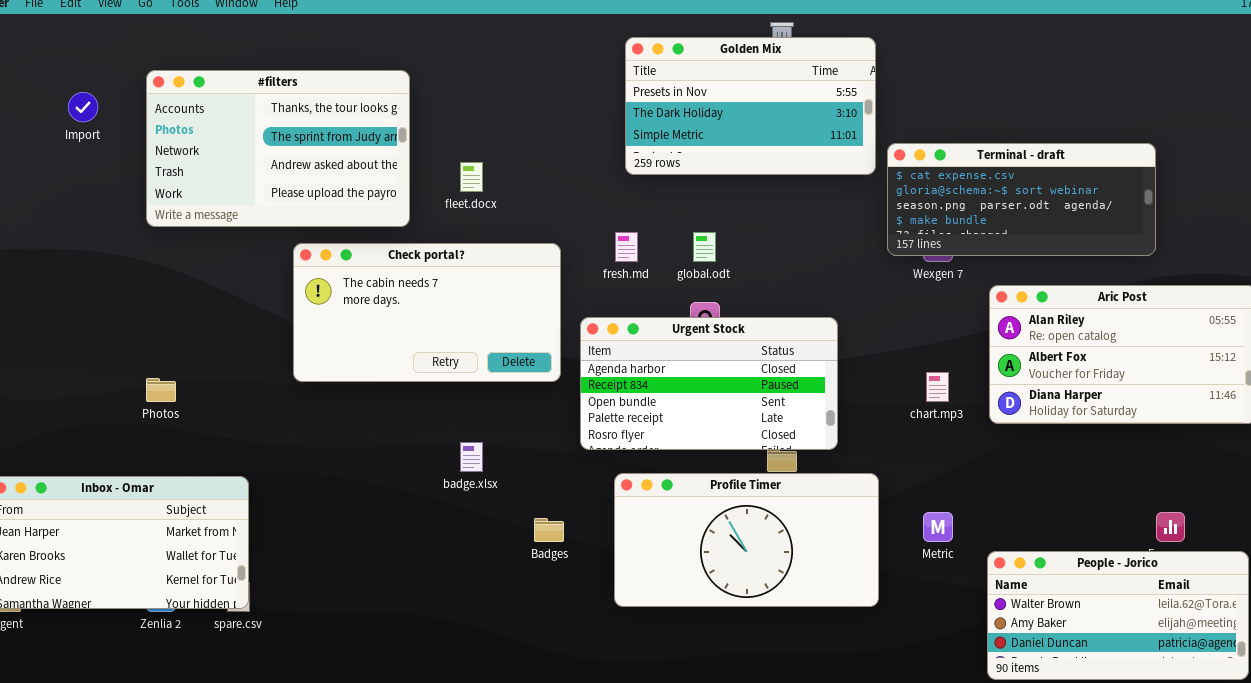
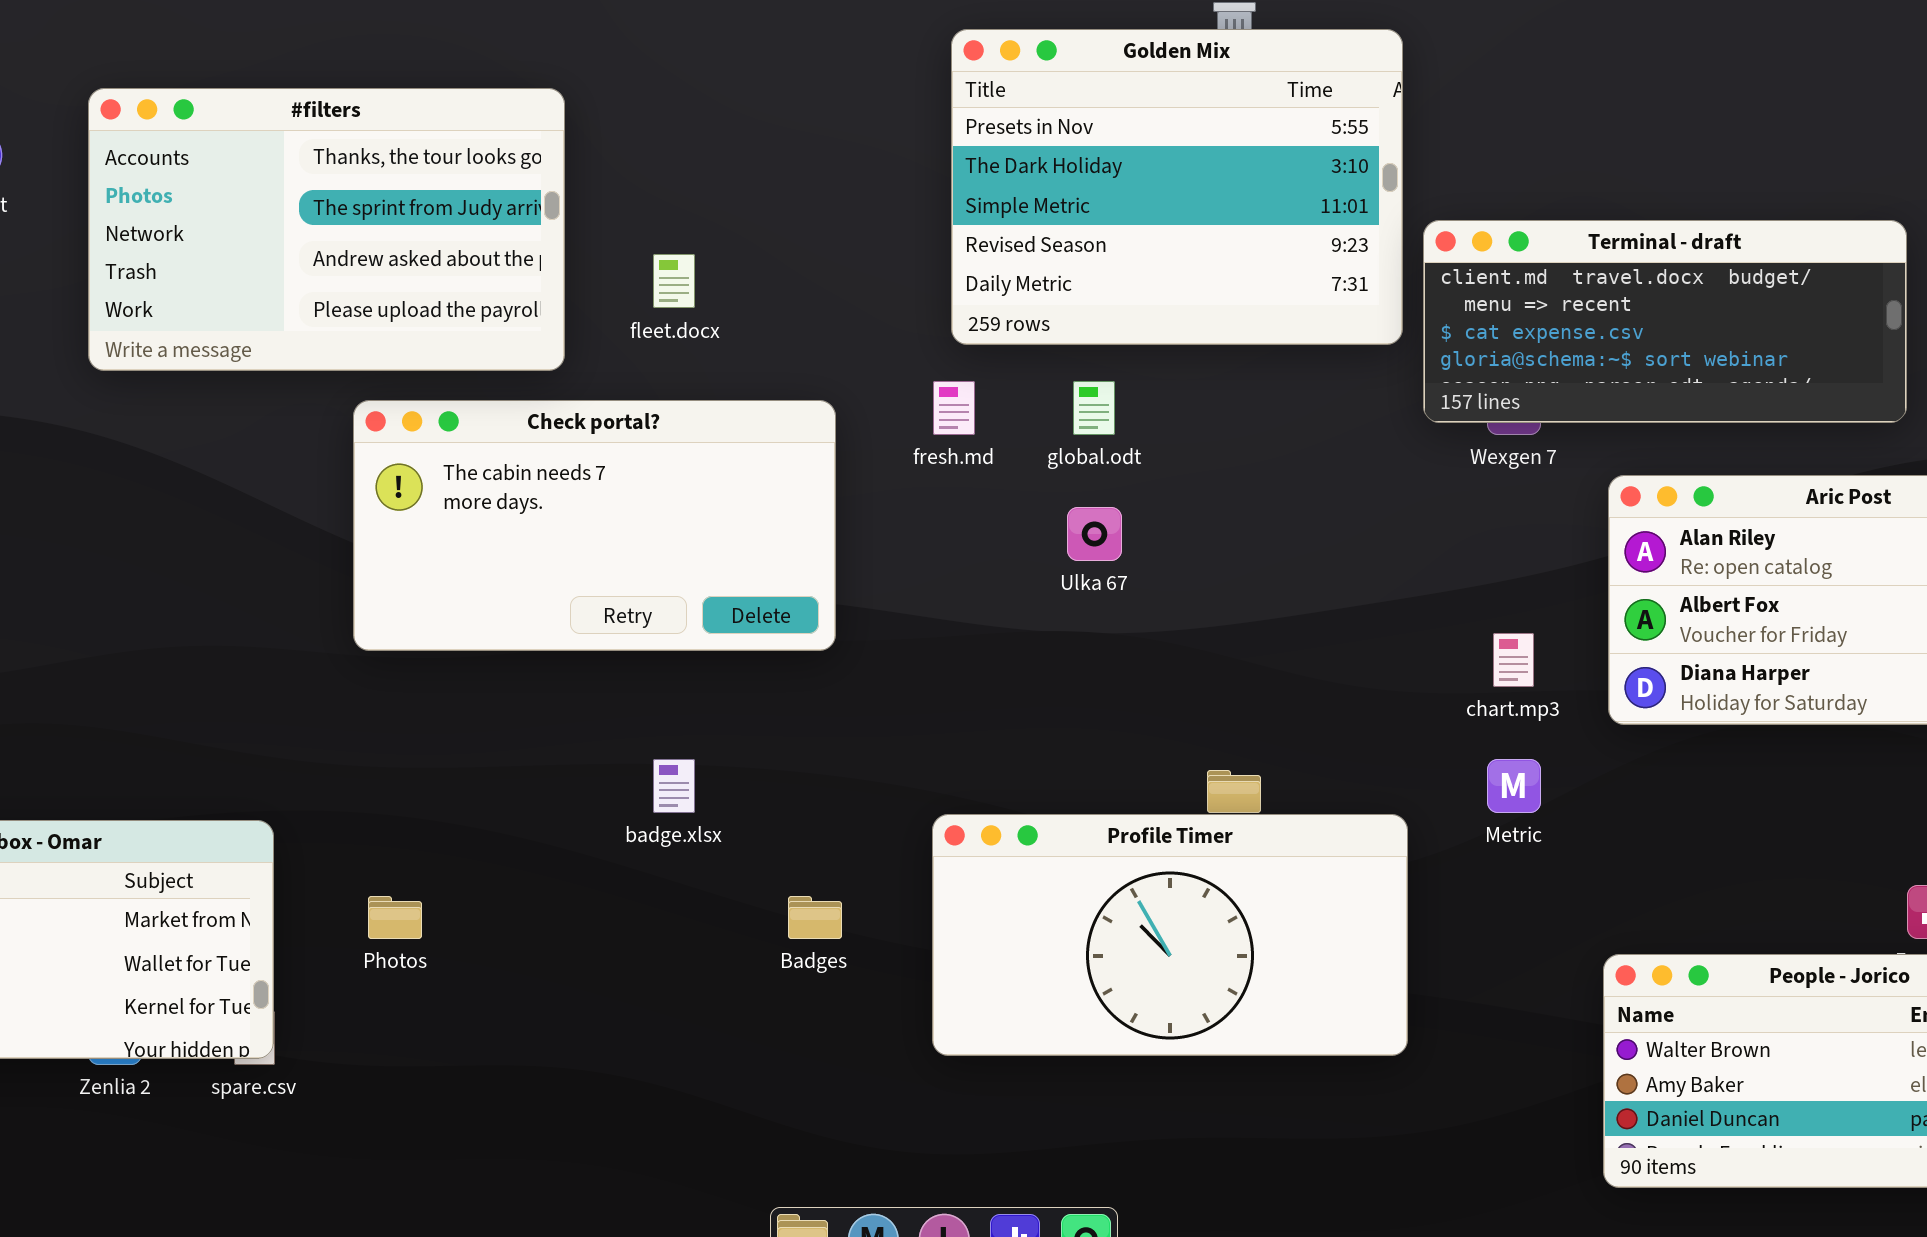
Golden Mix: [625,37,876,175] -> [951,29,1403,345], resized
Terminal - draft: [887,143,1156,256] -> [1423,220,1907,423], scrolled up 2 rows
Urgent Stock: [580,317,838,450] -> none, closed
Photos: [146,378,176,402] -> [368,896,422,939], moved
Metric: [923,512,953,542] -> [1487,759,1541,813], moved

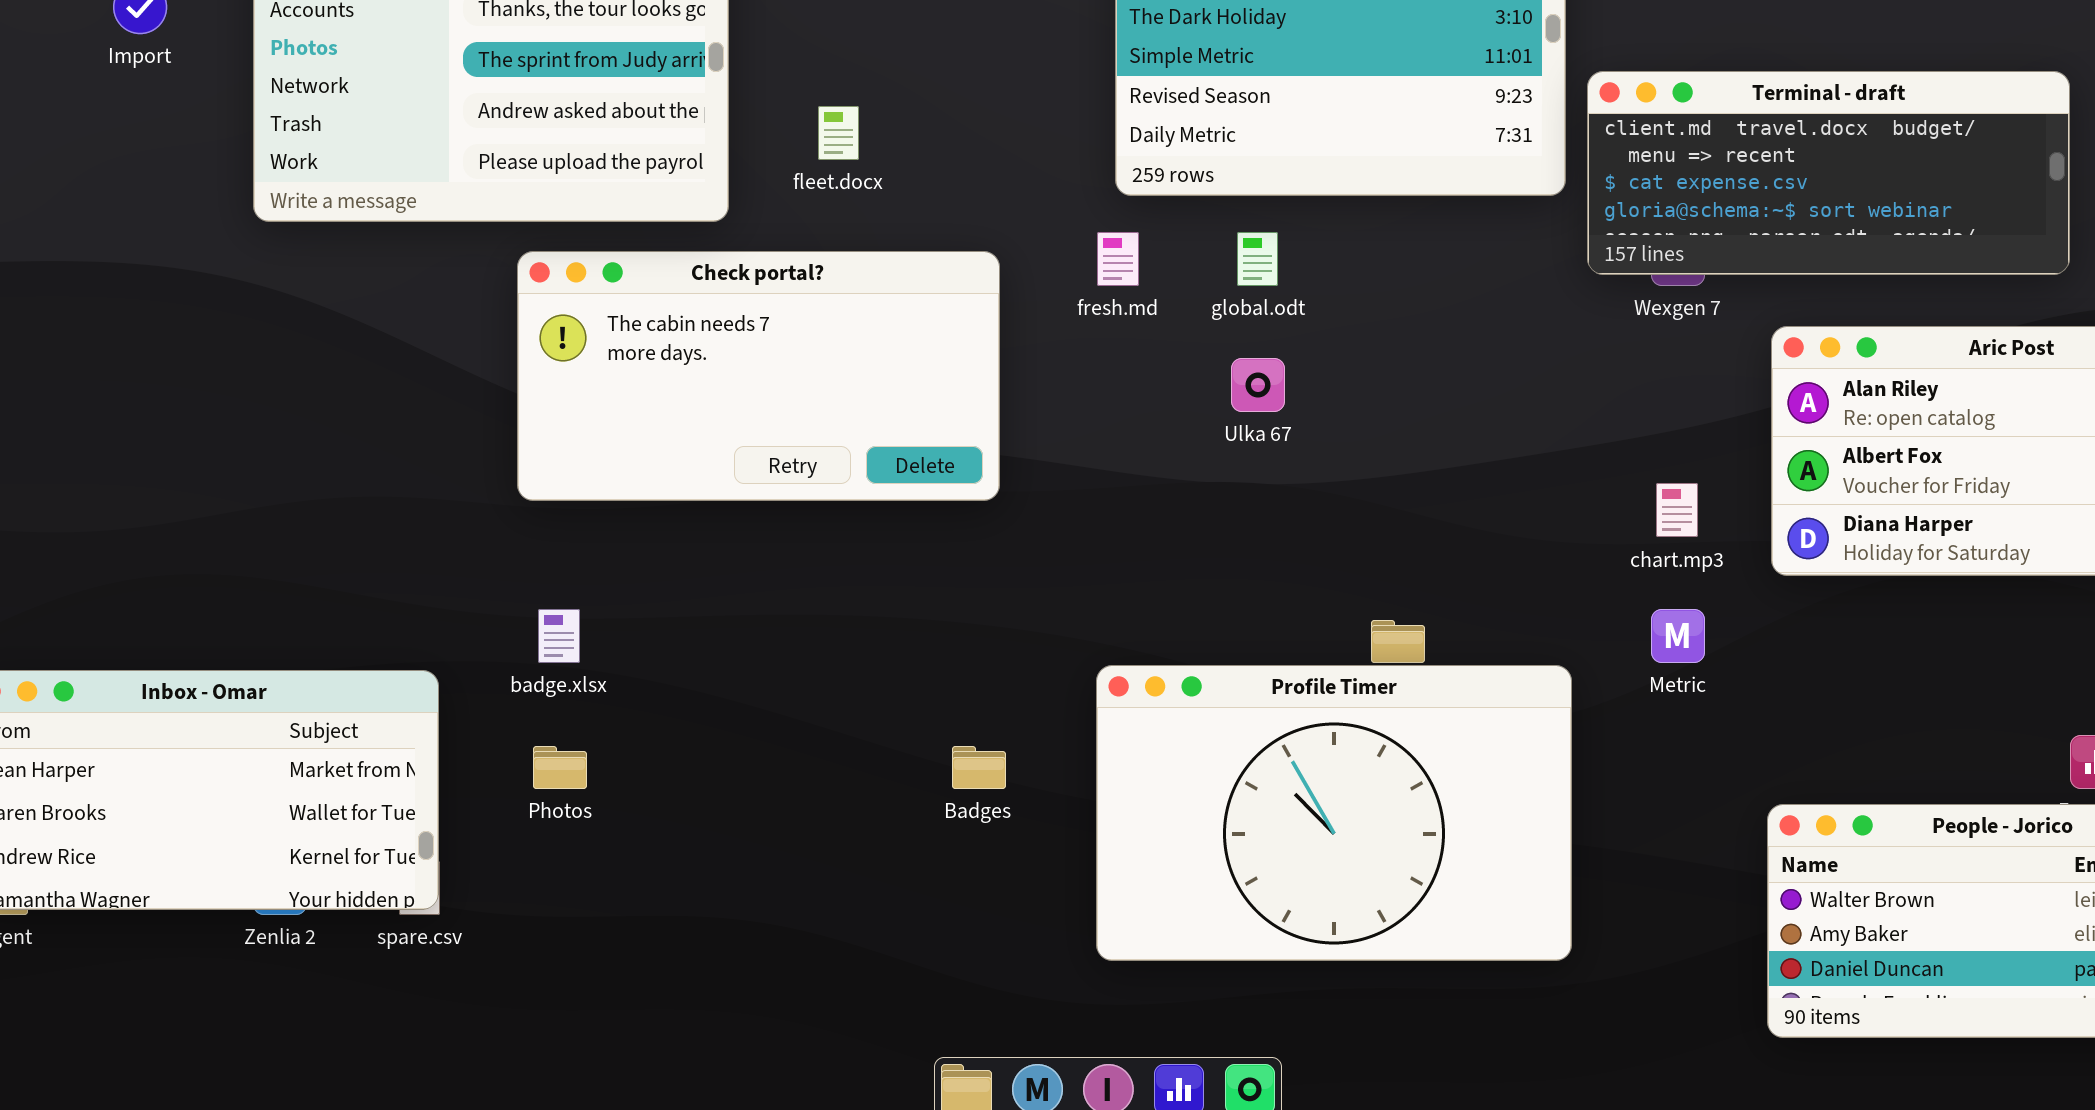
badge.xlsx: [653,759,695,813] -> [538,609,580,663], moved
Profile Timer: [932,814,1408,1056] -> [1096,665,1572,961], resized

